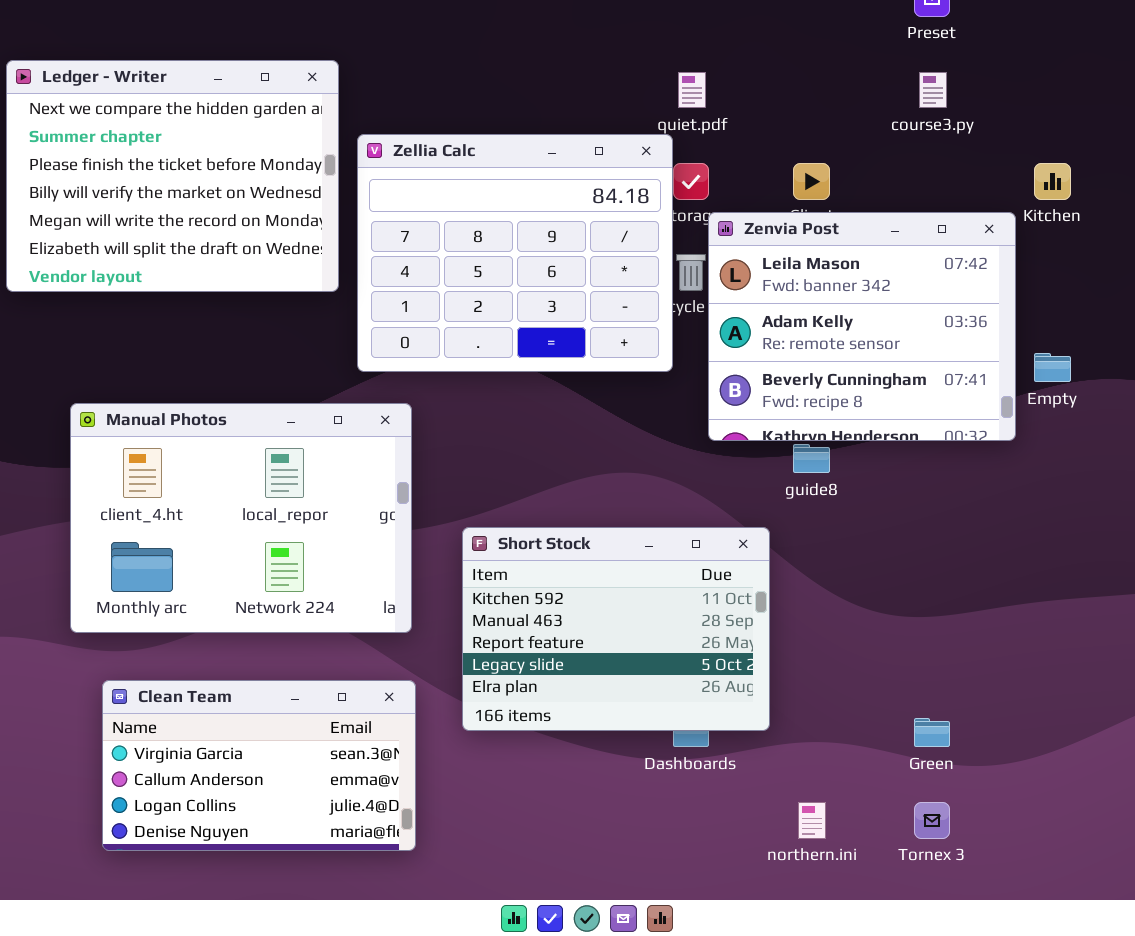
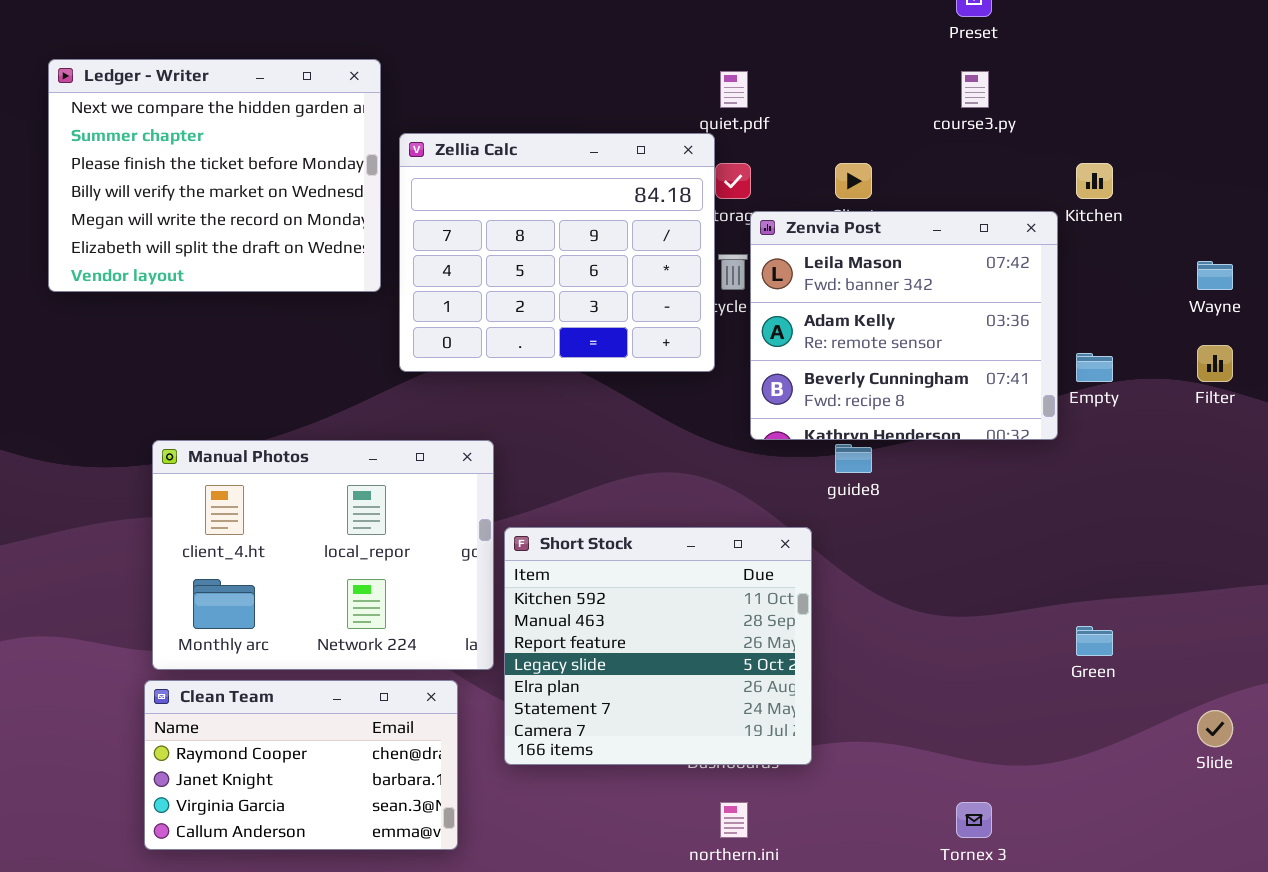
Manual Photos: [70,403,412,633] -> [152,440,494,670], moved
Short Stock: [462,527,770,731] -> [504,527,812,765], resized
Clean Team: [102,680,416,851] -> [144,680,458,850], scrolled up 2 rows
Green: [914,718,950,747] -> [1076,626,1113,656], moved
northern.ini: [798,802,826,839] -> [720,802,748,838], moved

